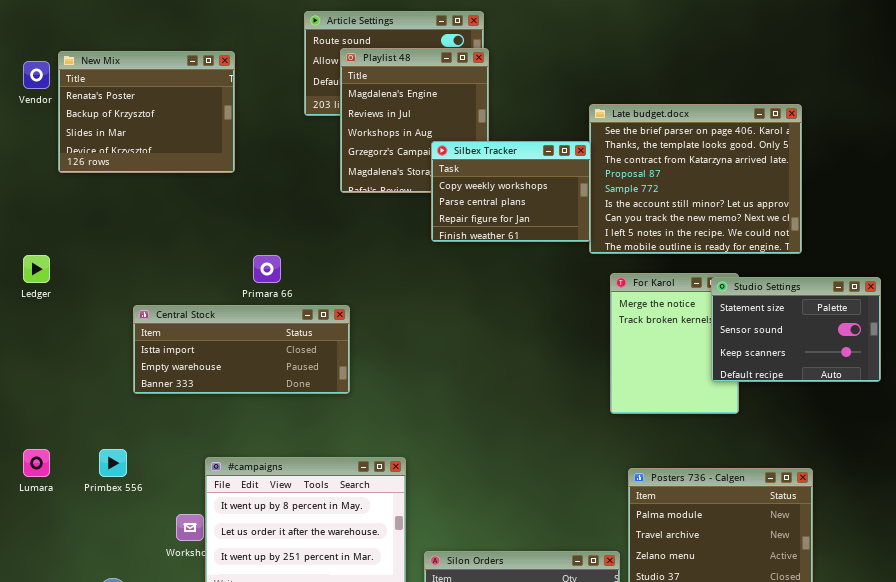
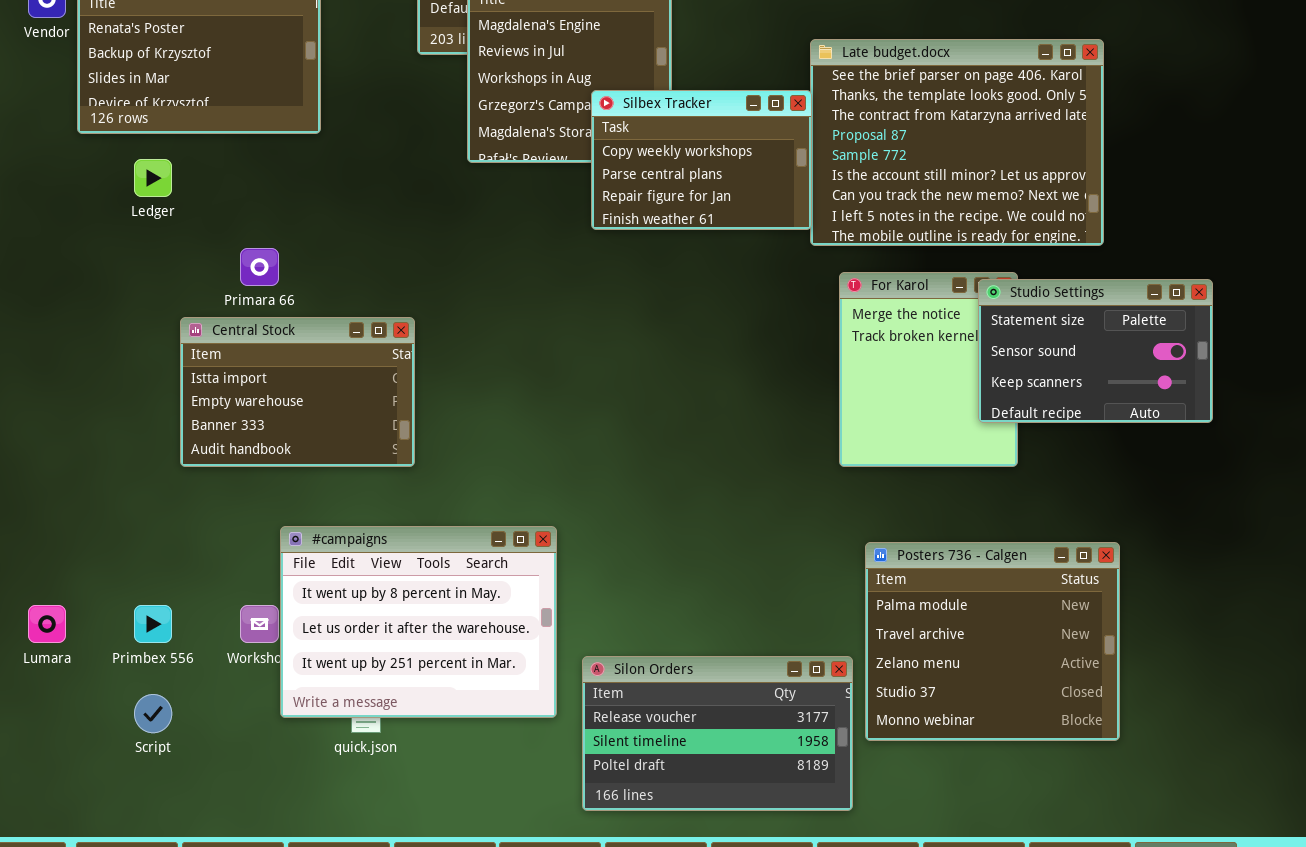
Ledger: [23,255,50,283] -> [134,159,172,197], moved
Primara 66: [253,255,281,283] -> [240,248,279,286], moved
Central Stock: [133,305,350,394] -> [180,317,415,467], resized
Lumara: [23,449,50,477] -> [28,605,66,643], moved
Primbex 556: [99,449,127,477] -> [134,605,172,643], moved

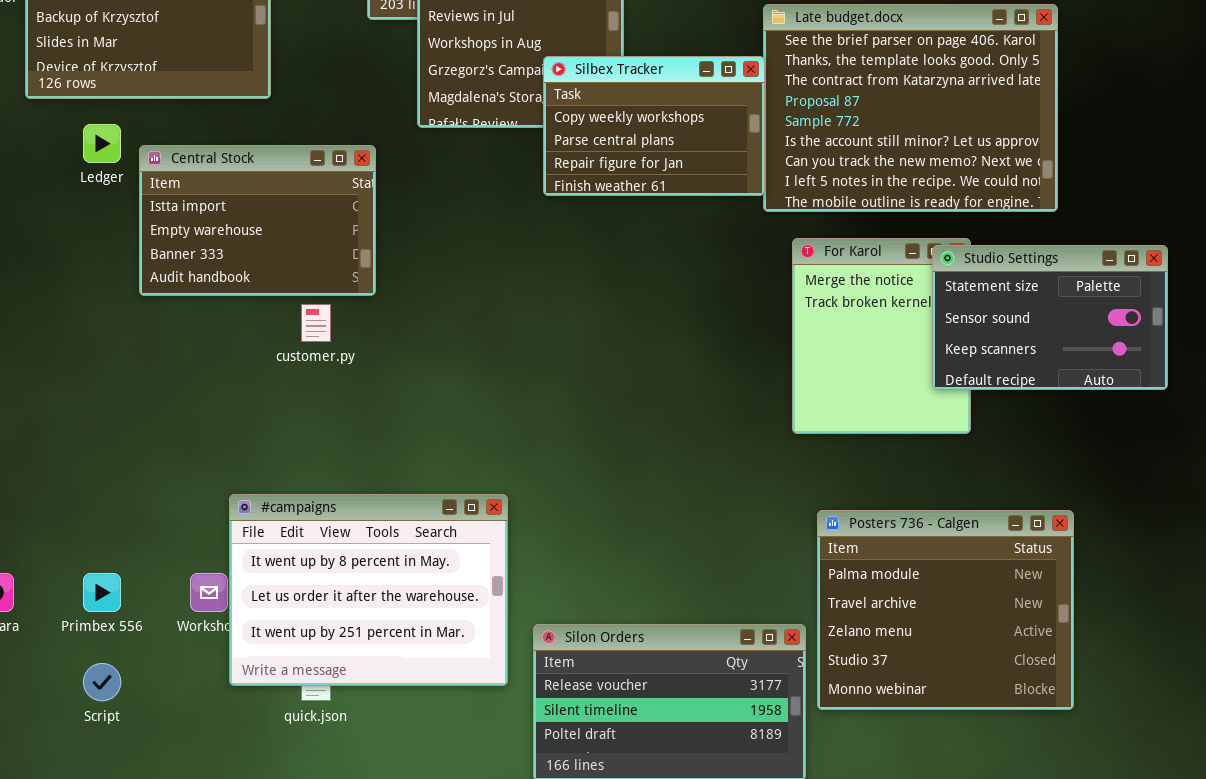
Central Stock: [180,317,415,467] -> [139,145,376,296], moved

